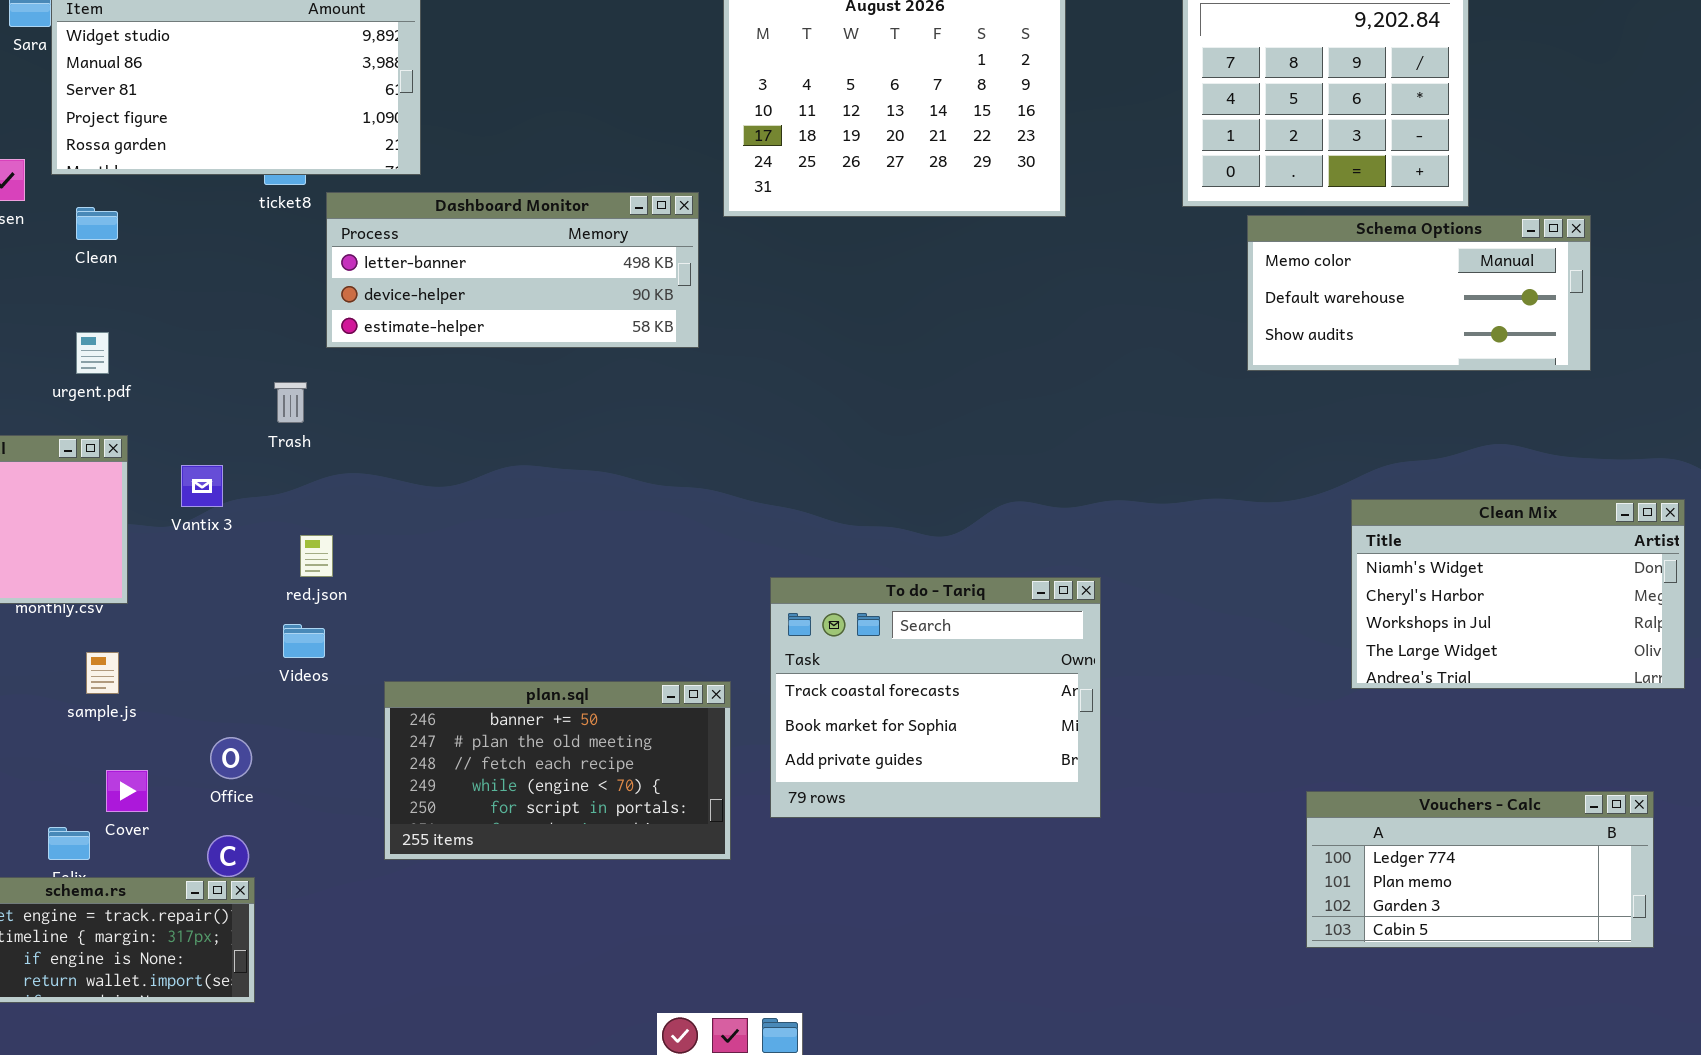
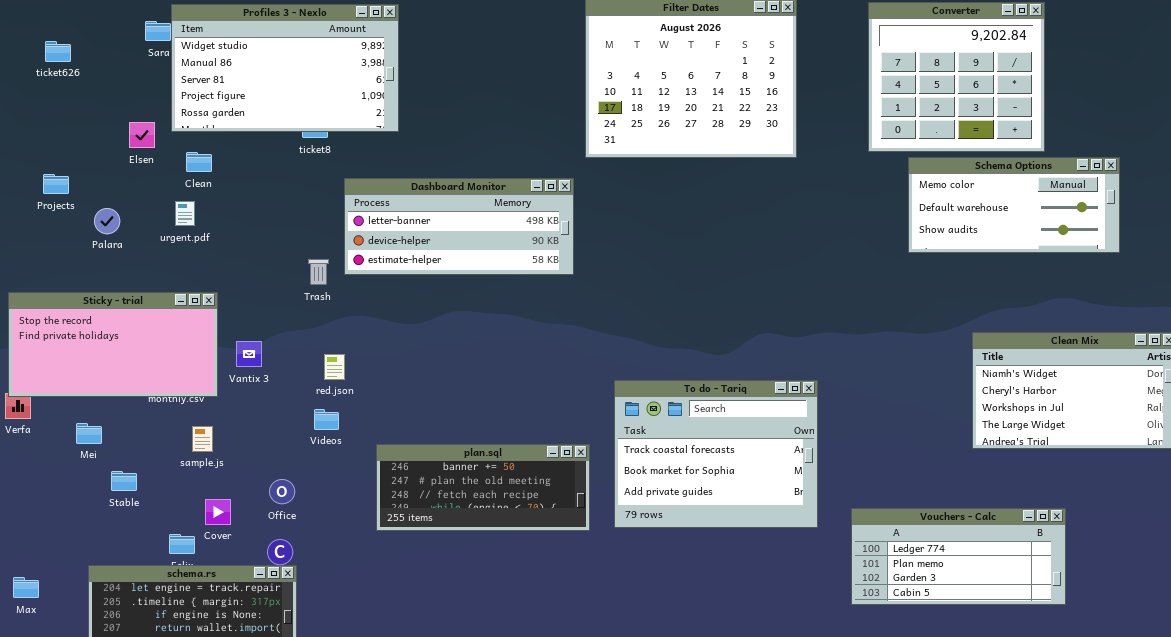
Dashboard Monitor: [326,192,699,348] -> [344,178,574,275], moved
urgent.pdf: [76,332,109,374] -> [175,201,195,226], moved
Vantix 3: [181,465,223,507] -> [236,341,262,367], moved
plan.sql: [384,681,731,860] -> [376,444,590,531], resized
Vouchers - Calc: [1306,791,1654,948] -> [851,508,1066,605], moved

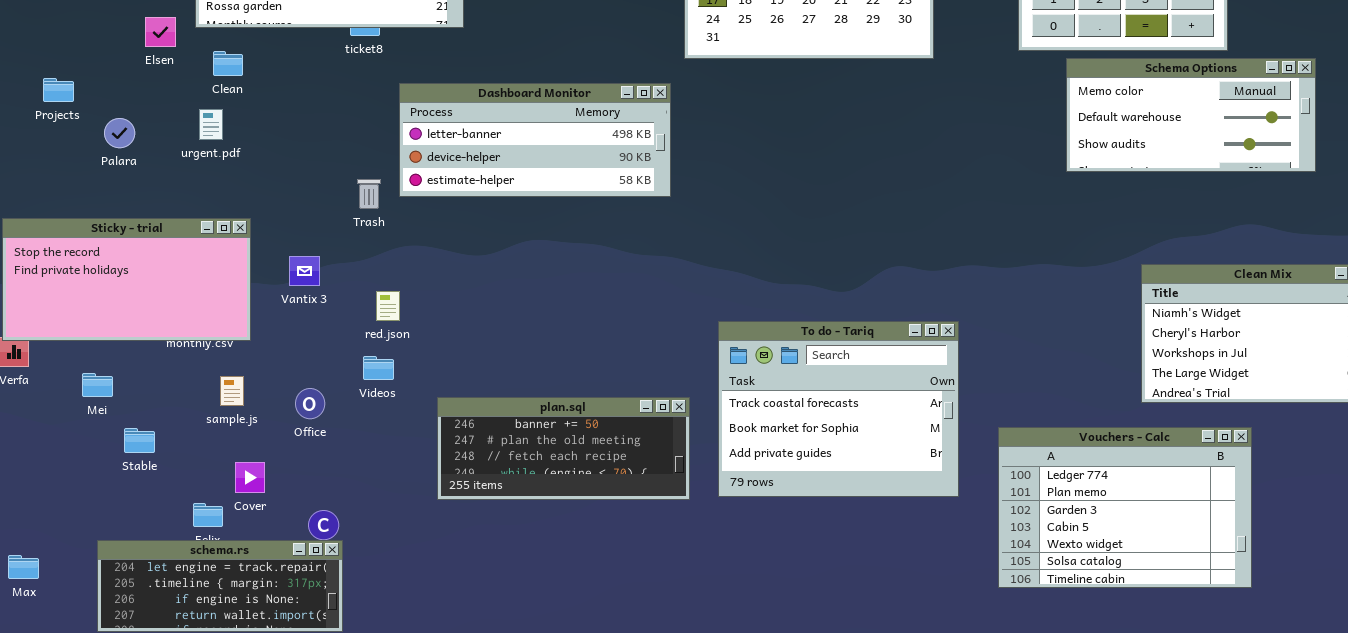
Vantix 3: [236,341,262,367] -> [289,256,320,286], moved
Office: [269,479,295,504] -> [295,388,325,419], moved
Vouchers - Calc: [851,508,1066,605] -> [998,427,1252,588], resized

